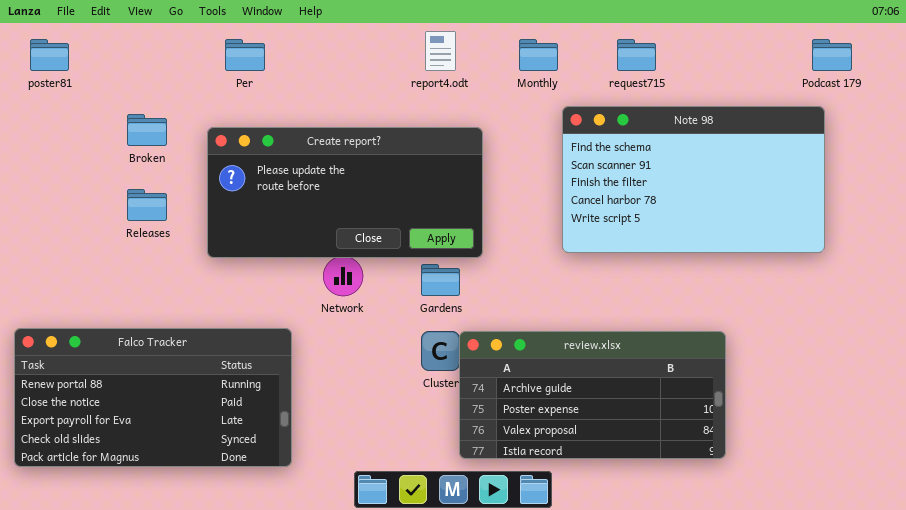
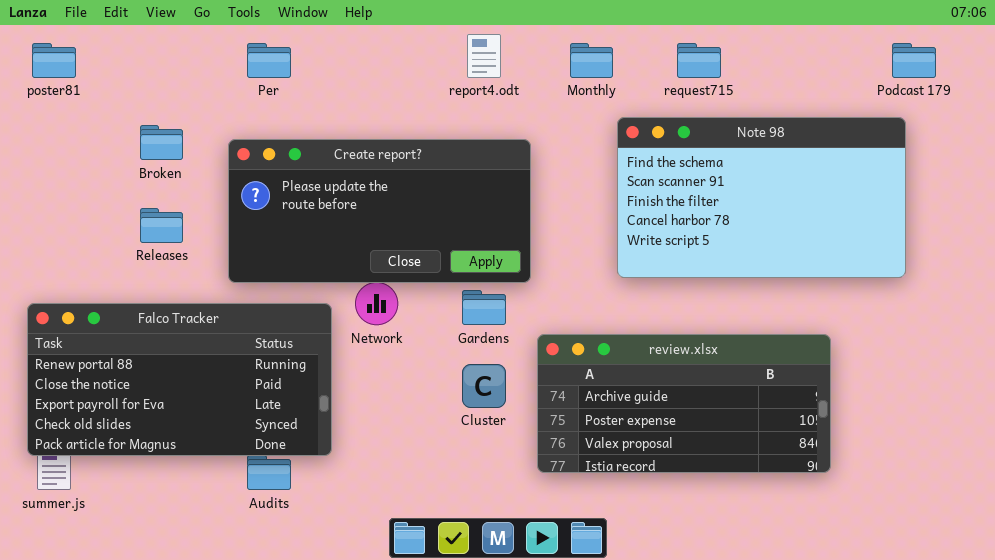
Falco Tracker: [14,328,292,467] -> [27,303,332,456], moved
review.xlsx: [459,331,726,459] -> [537,334,831,473], moved

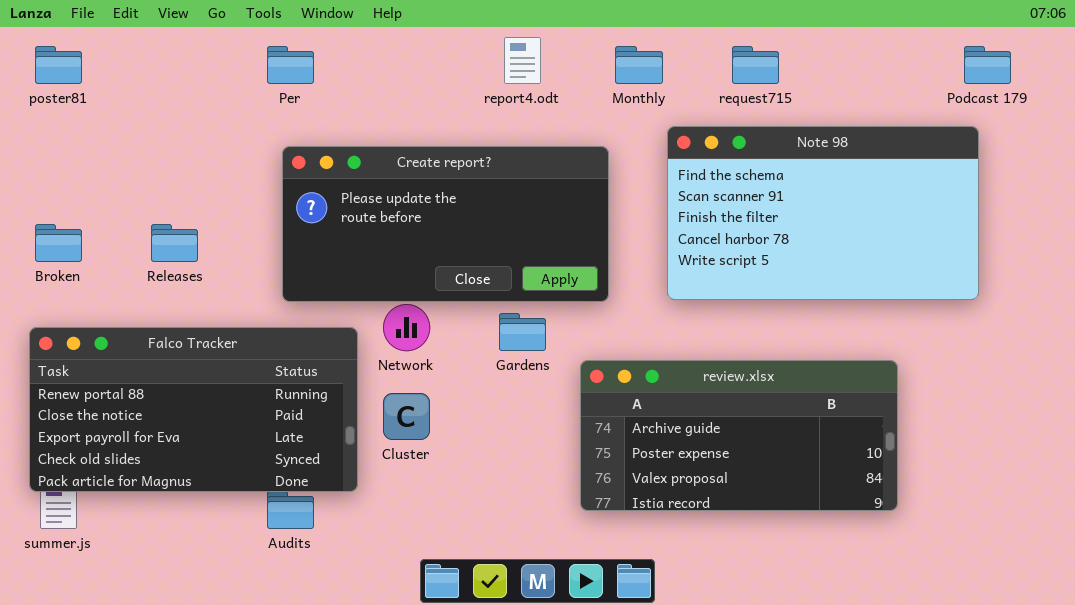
Broken: [140,125,183,160] -> [35,224,82,262], moved
Create report?: [228,139,531,283] -> [282,146,609,302], moved
Cluster: [462,364,506,408] -> [383,393,430,440], moved

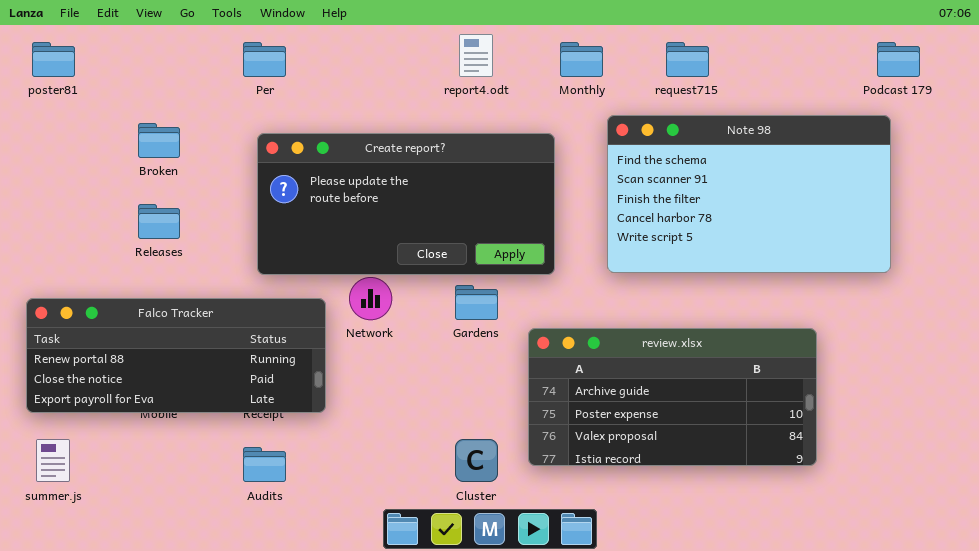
Broken: [35,224,82,262] -> [138,123,180,158], moved
Falco Tracker: [29,327,358,492] -> [26,298,326,413], resized
Cluster: [383,393,430,440] -> [455,439,498,482], moved

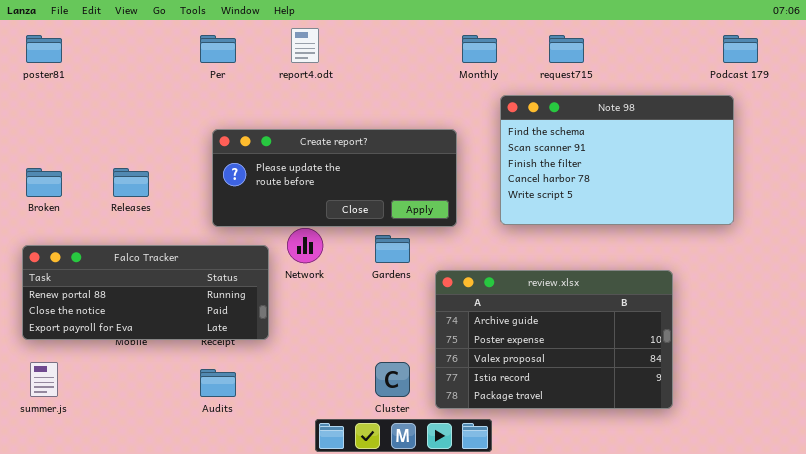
report4.odt: [459,34,493,77] -> [291,28,319,63], moved
Broken: [138,123,180,158] -> [26,168,62,197], moved
Create report?: [257,133,555,275] -> [212,129,457,227], resized
review.xlsx: [528,328,817,466] -> [435,270,673,409], resized

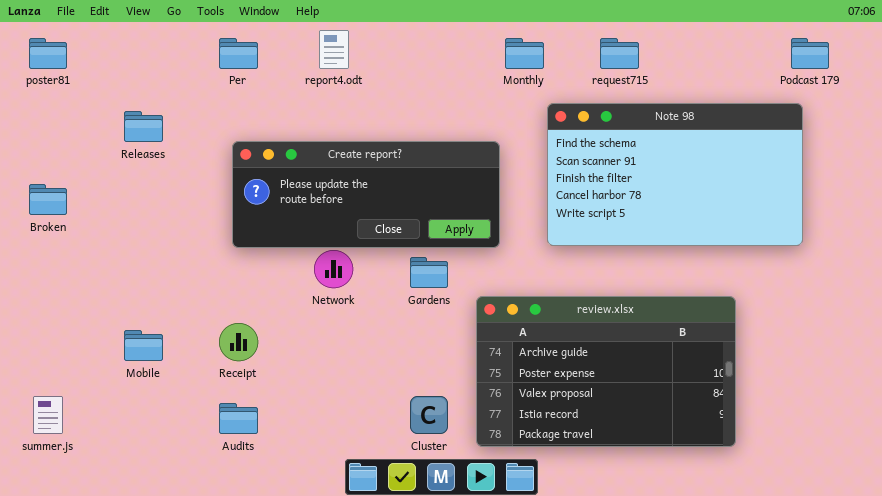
Releases: [113,168,149,197] -> [124,111,163,142], moved
Falco Tracker: [22,245,269,340] -> none, closed

